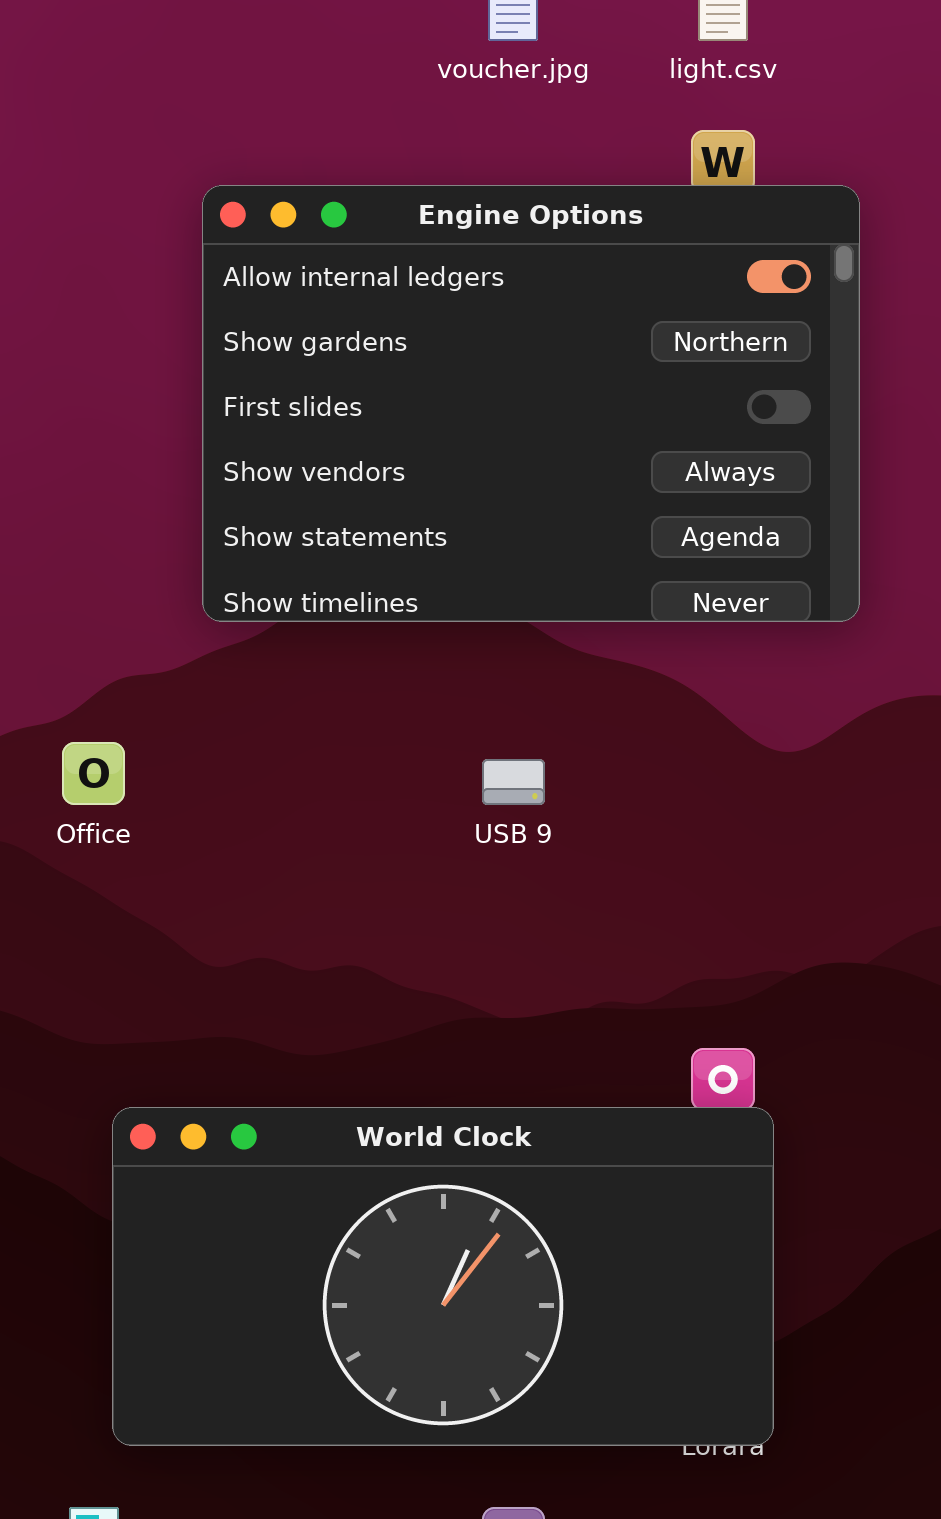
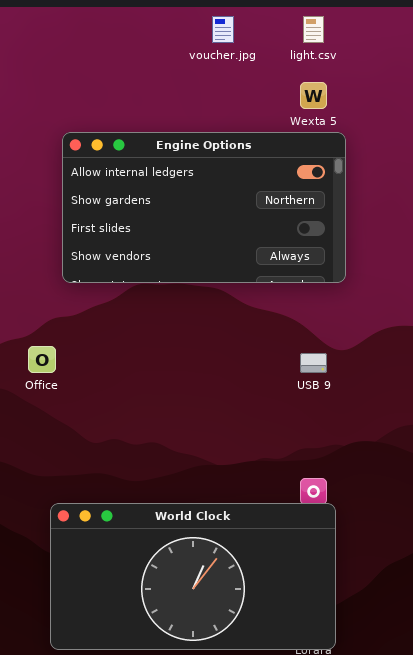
Engine Options: [202,185,860,622] -> [62,132,346,283], moved, resized
USB 9: [482,759,545,805] -> [300,353,327,373], moved

